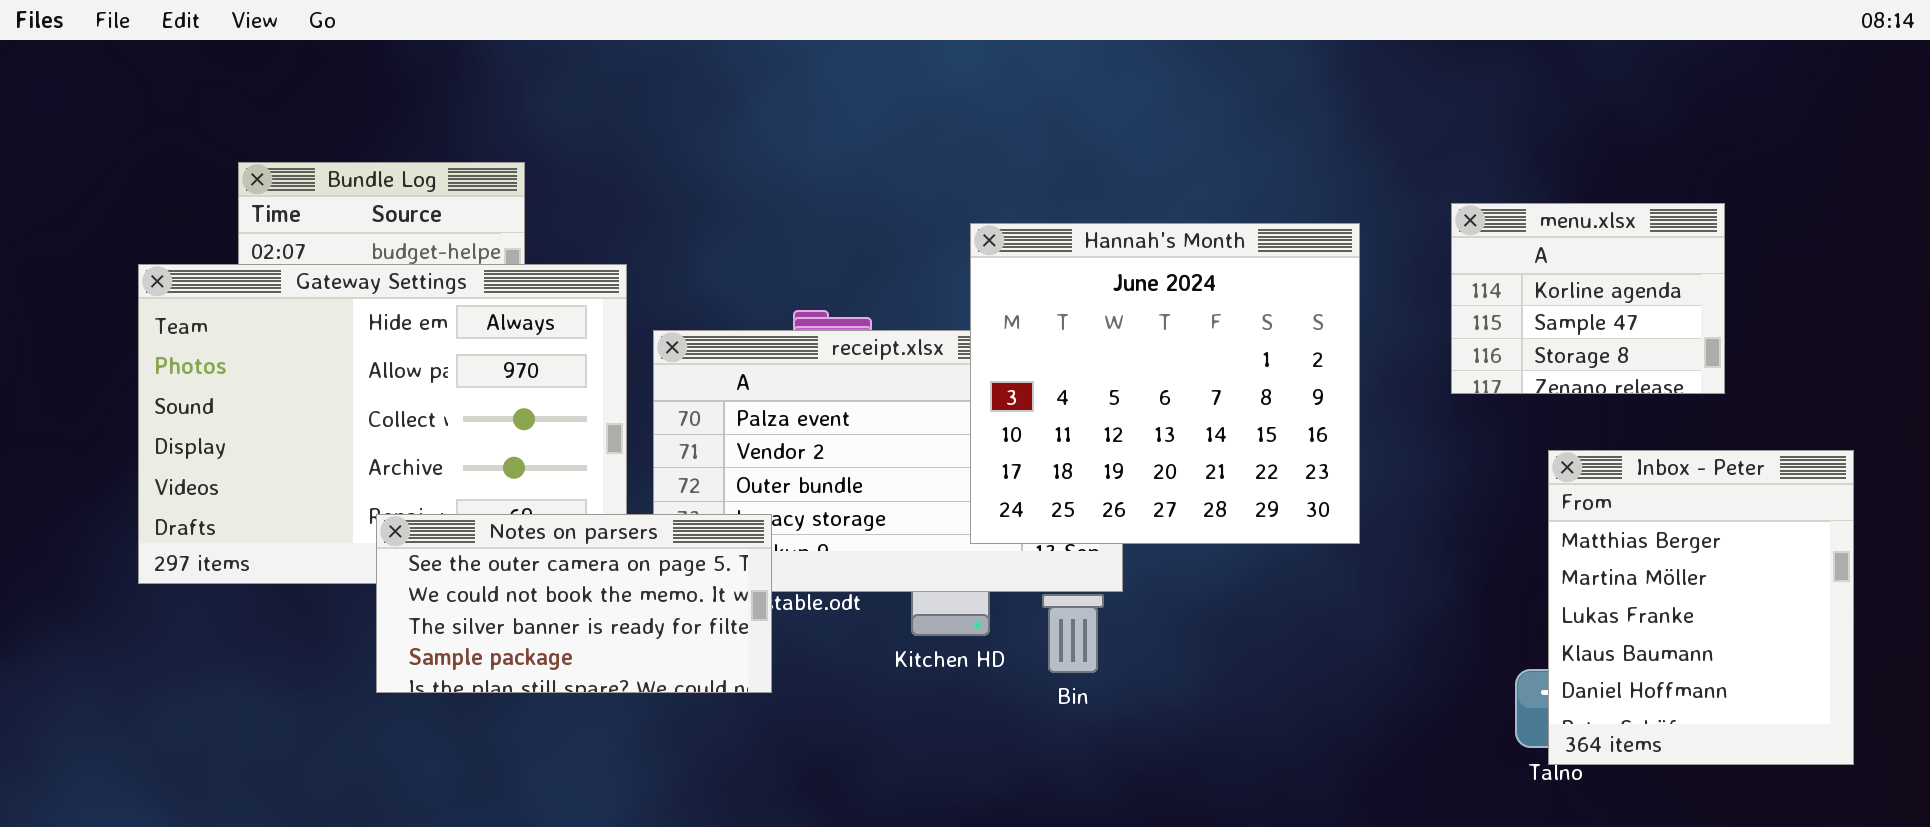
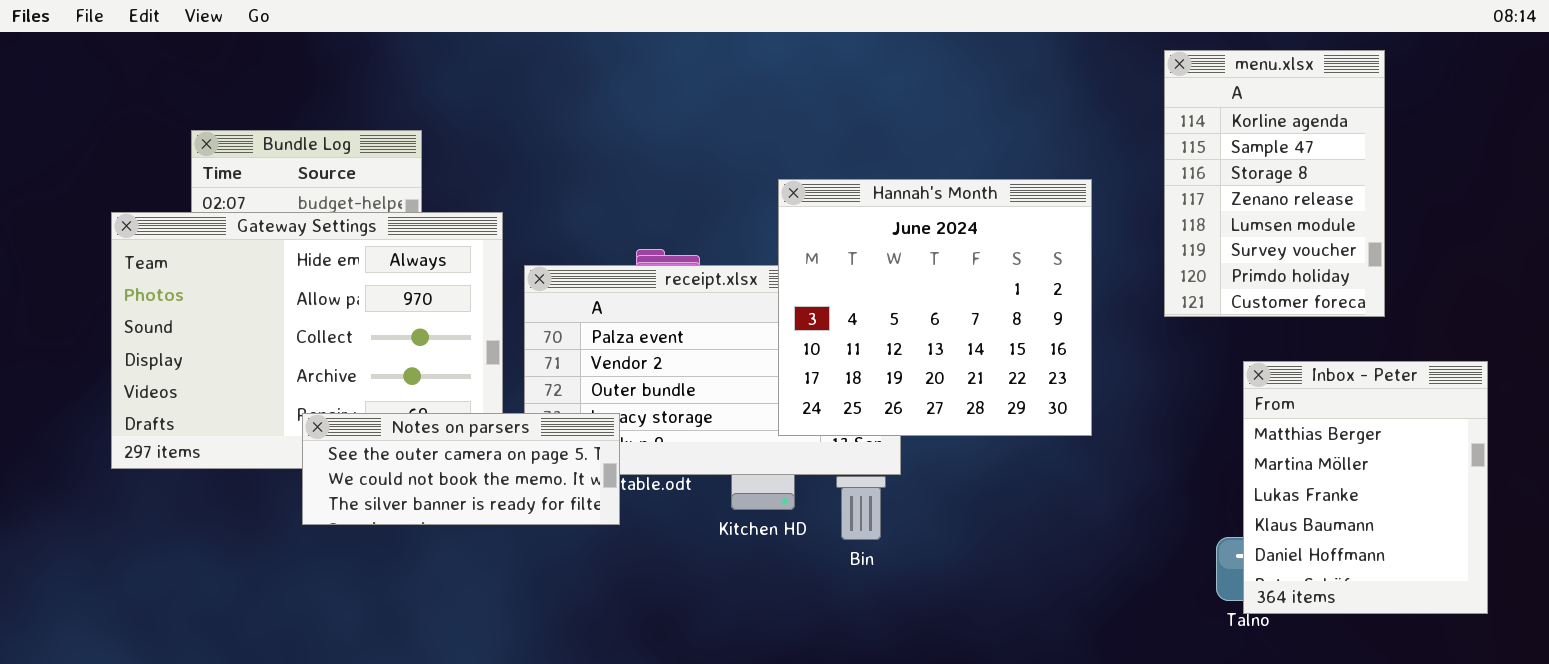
menu.xlsx: [1451,203,1725,394] -> [1164,50,1385,317], resized
Notes on parsers: [376,514,772,693] -> [302,413,620,525], resized

